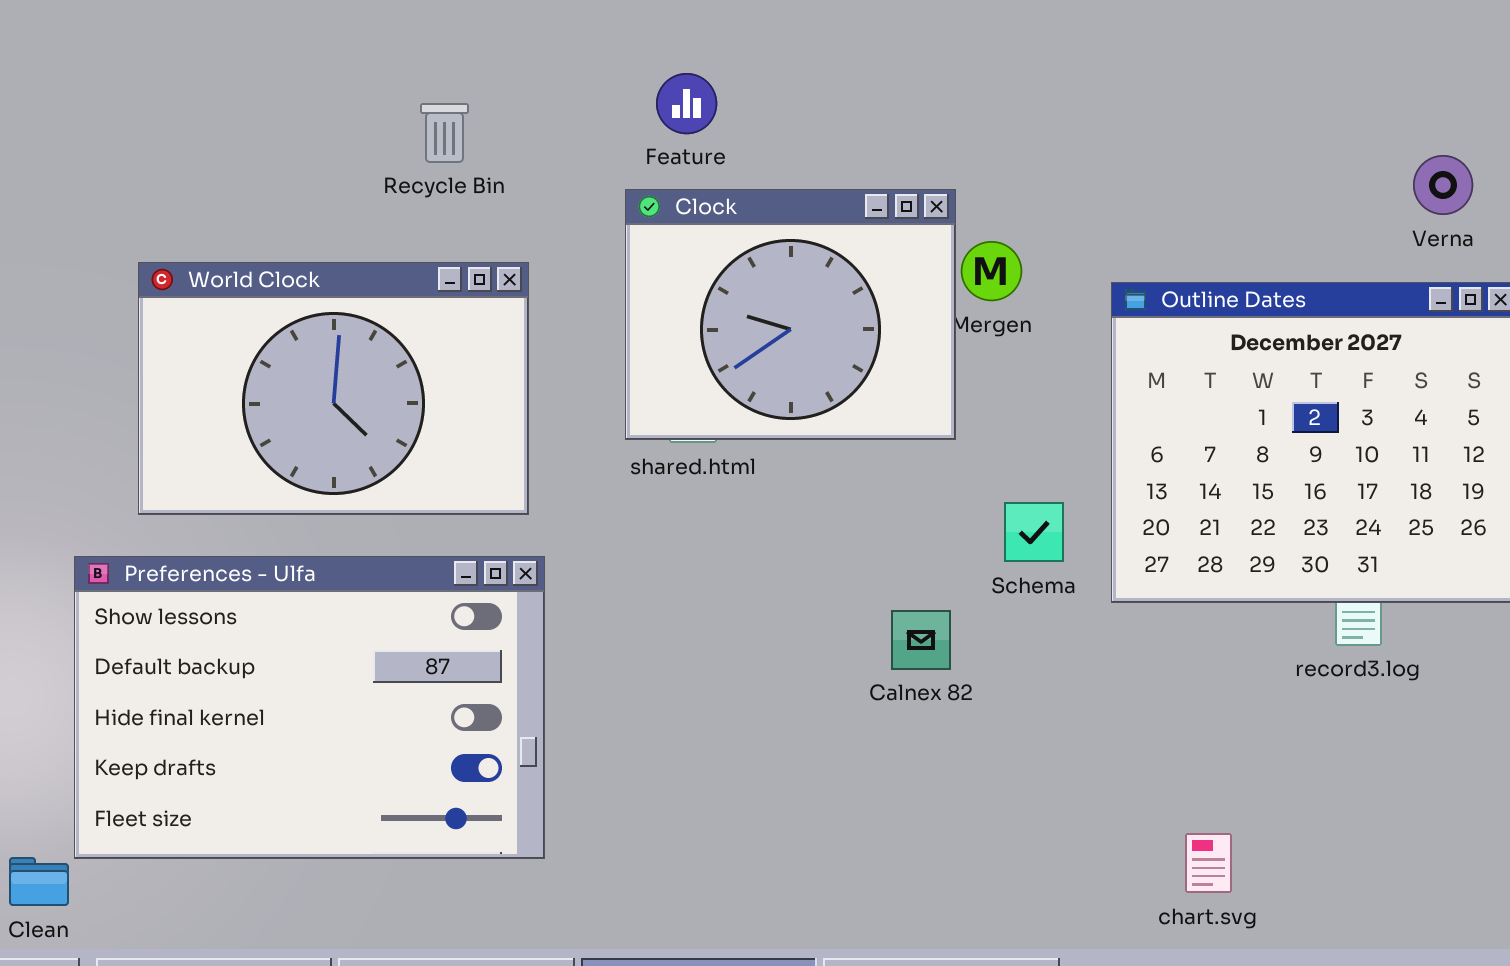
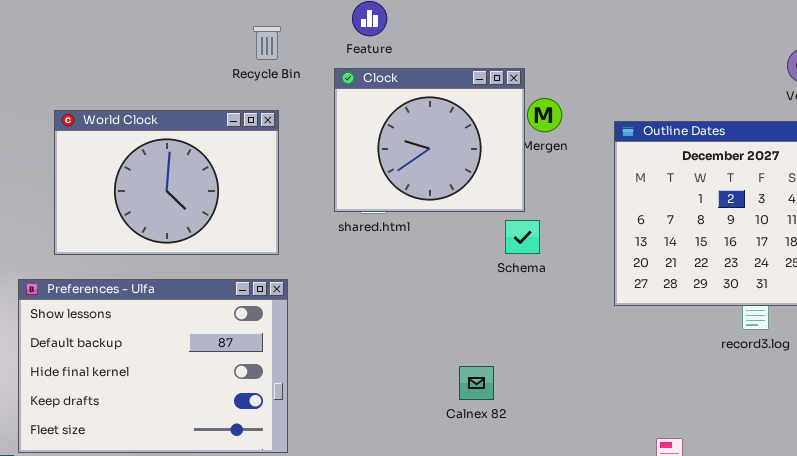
Recycle Bin: [420,103,469,163] -> [253,26,281,60], moved
Schema: [1004,502,1064,562] -> [505,220,540,254], moved
Calnex 82: [891,610,951,670] -> [459,366,494,400], moved

